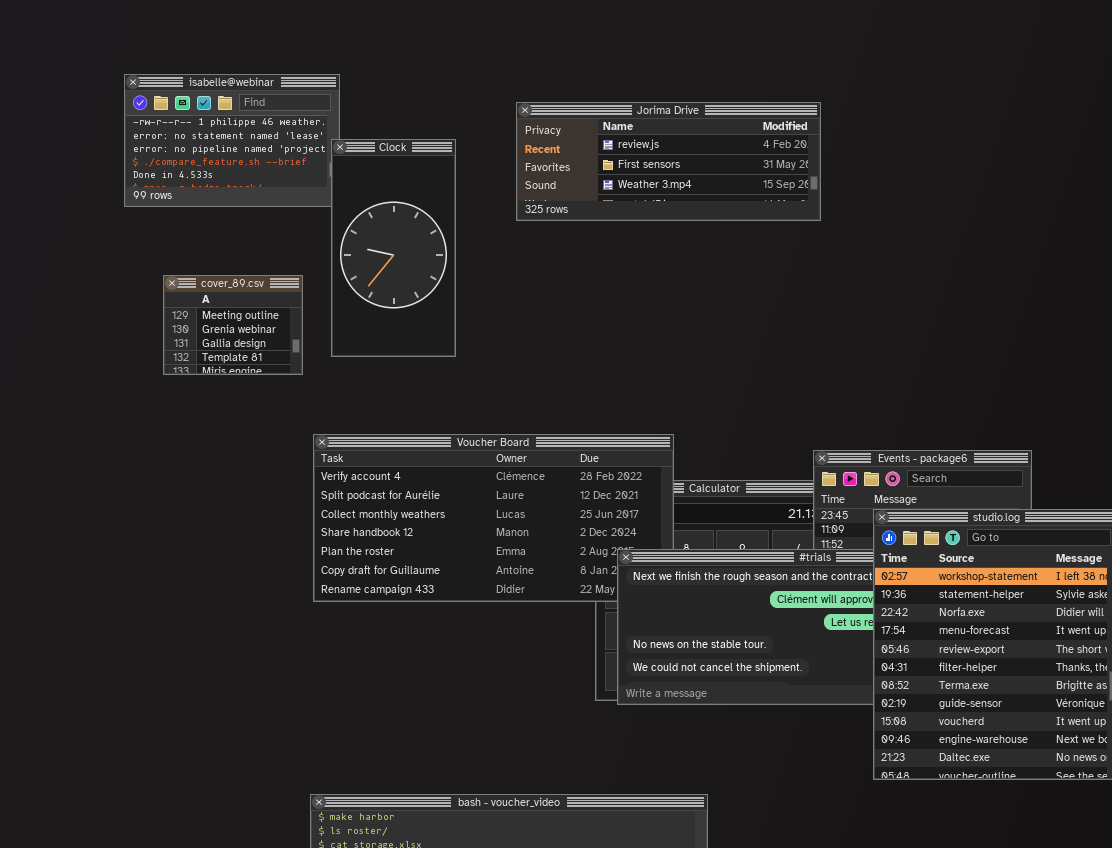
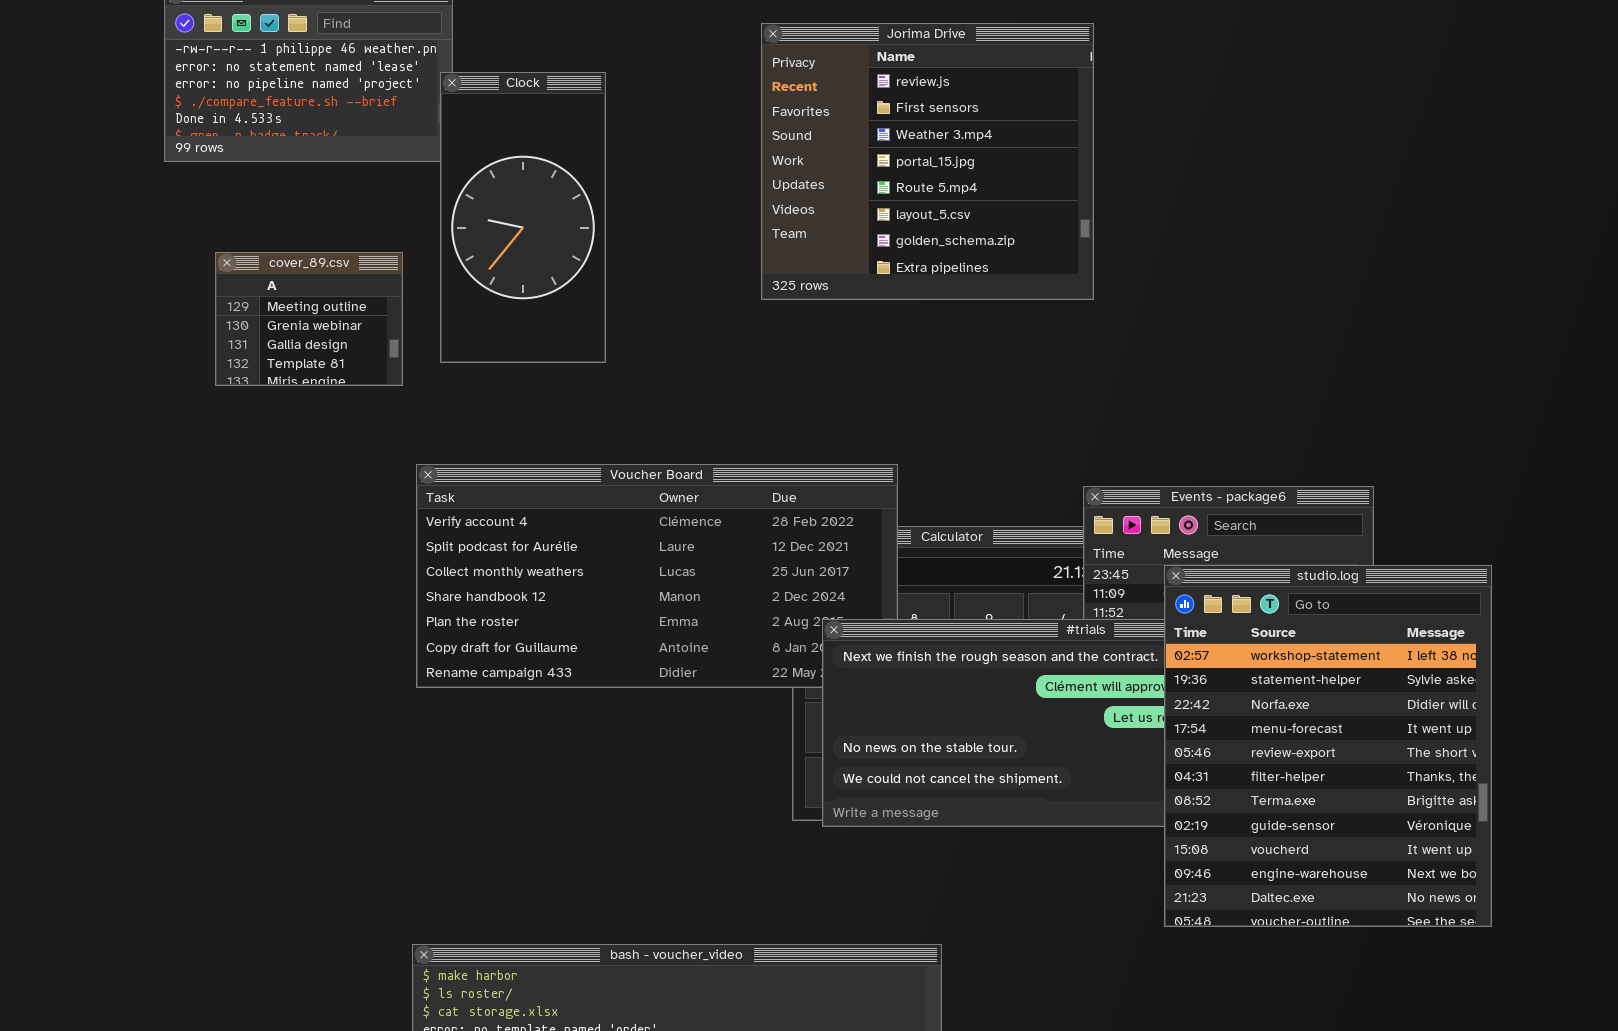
Jorima Drive: [516,102,821,221] -> [761,23,1094,300], resized

